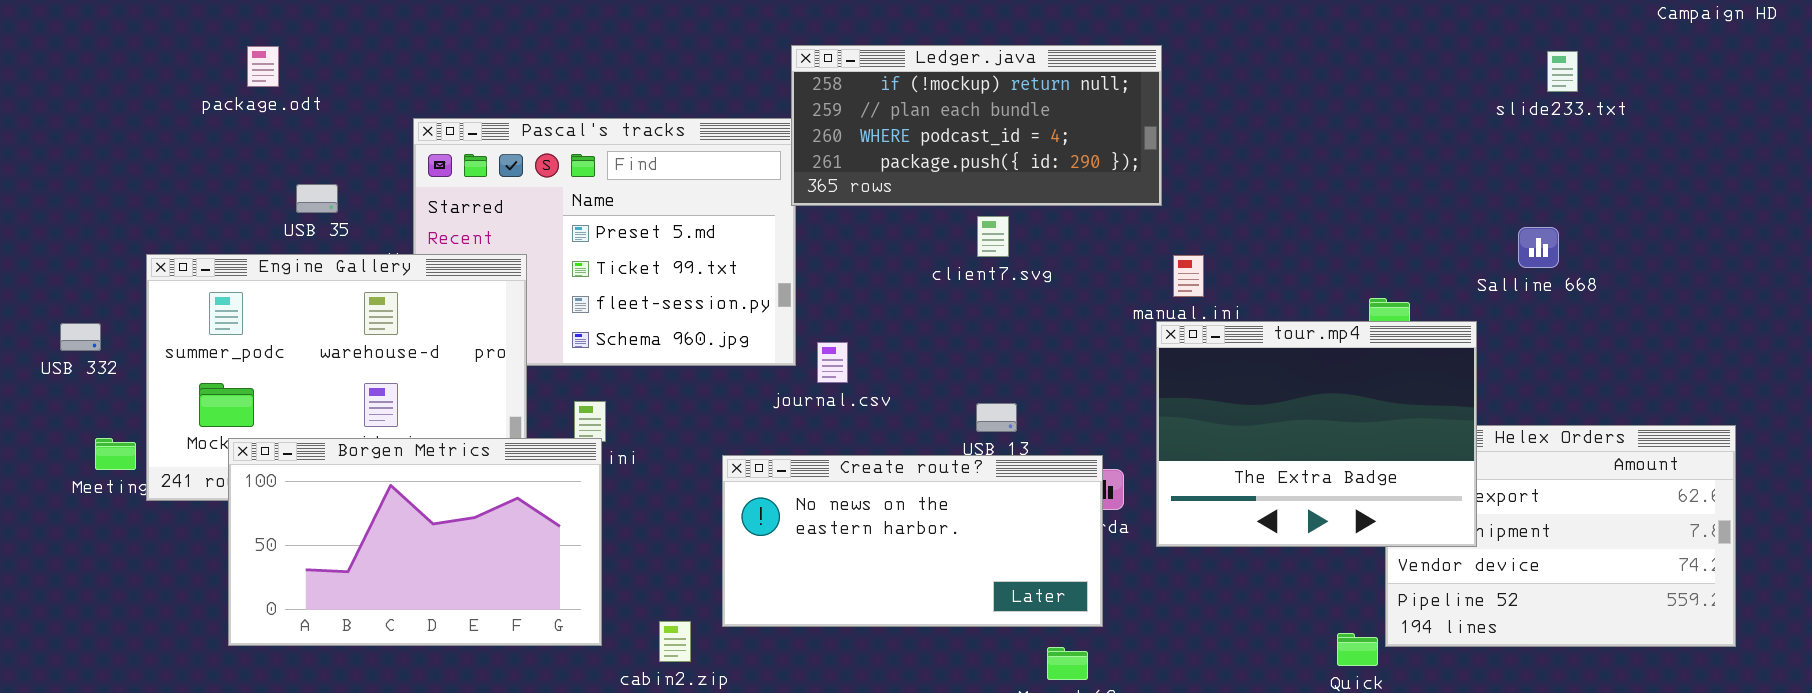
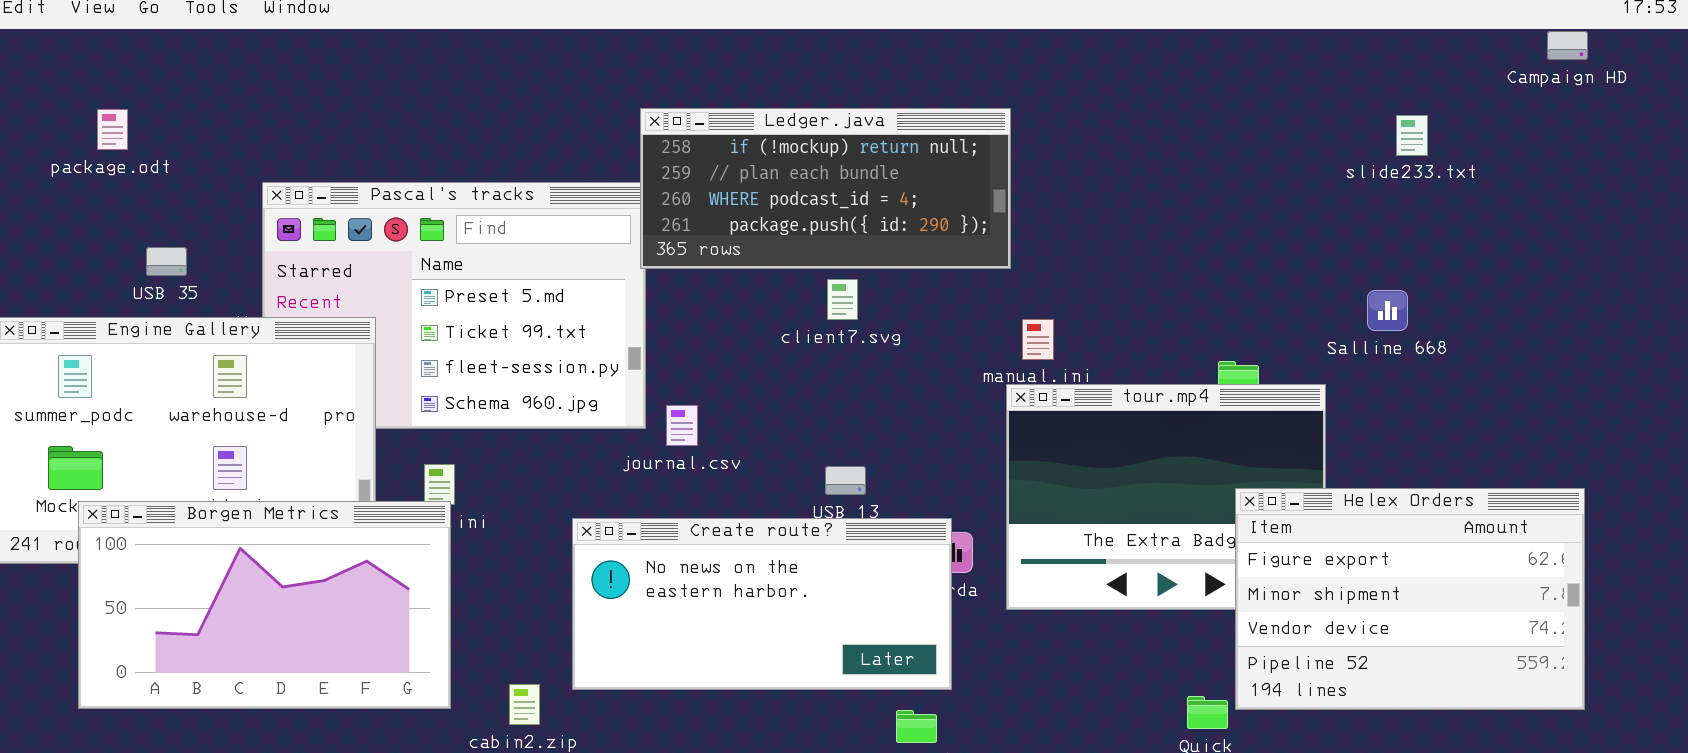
Helex Orders: [1385,425,1736,647] -> [1235,488,1585,710], raised

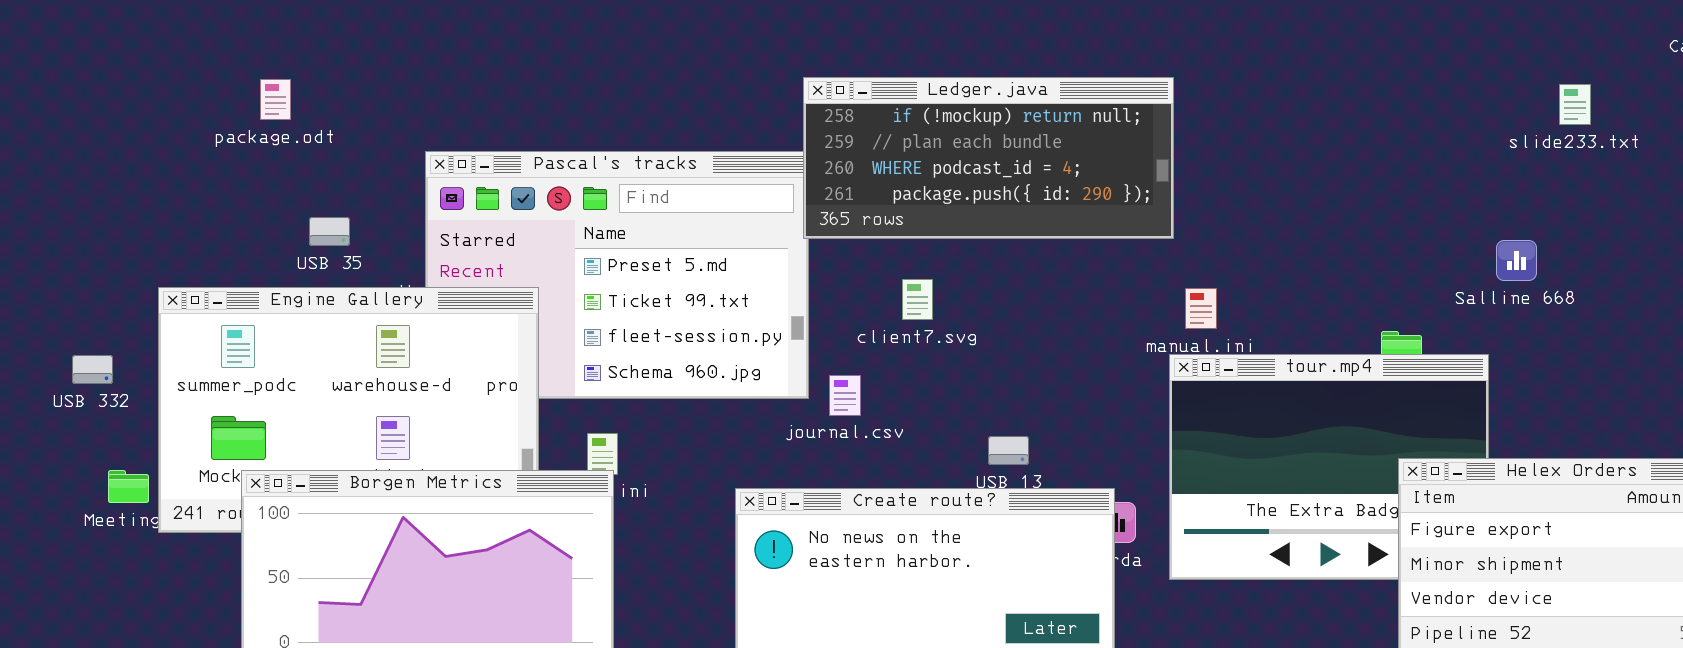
client7.svg: [827,279,858,320] -> [902,279,933,320], moved
Salline 668: [1367,290,1408,331] -> [1496,240,1537,281], moved

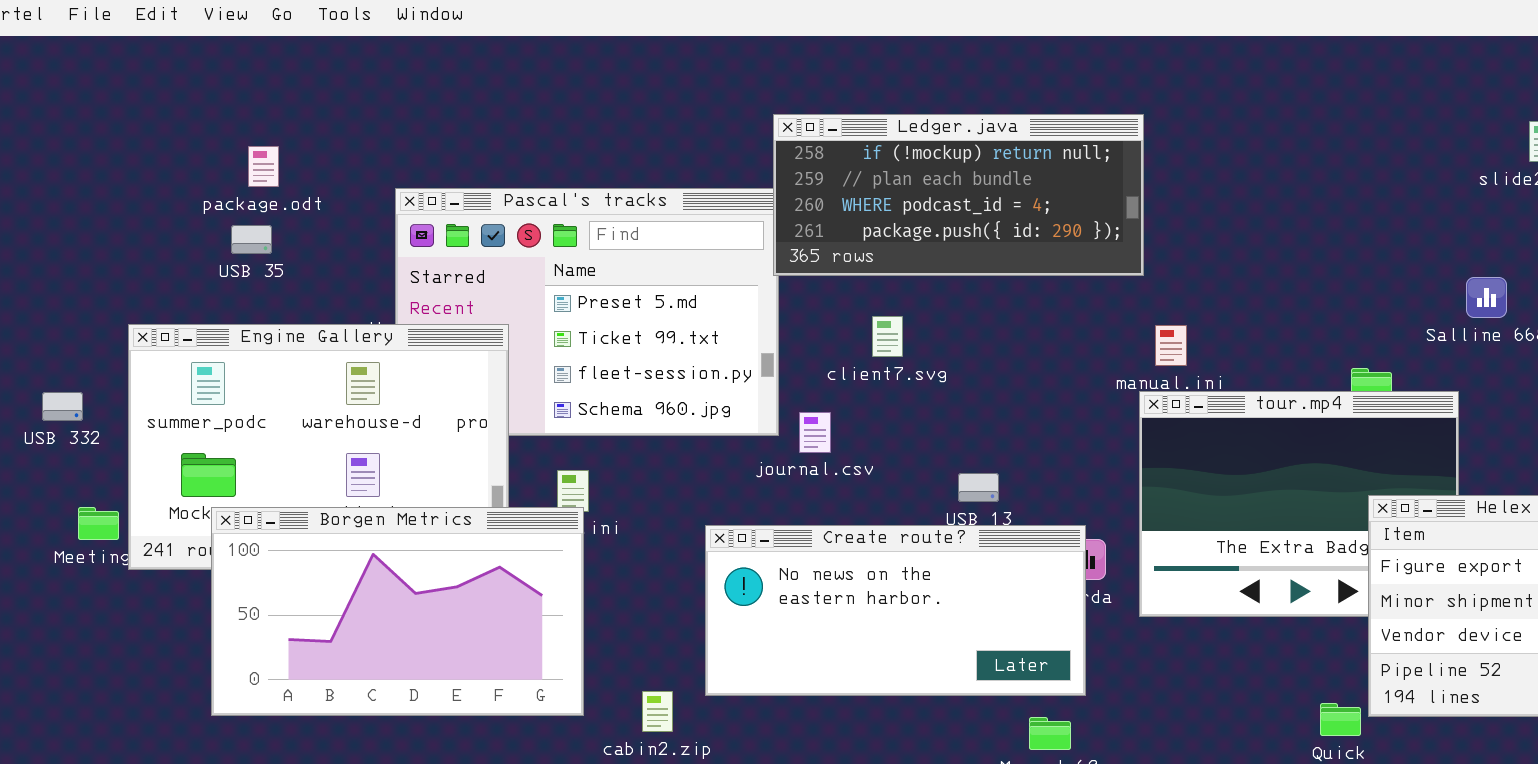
package.odt: [260,79,291,120] -> [248,146,279,187], moved
USB 35: [309,217,350,246] -> [231,225,272,254], moved

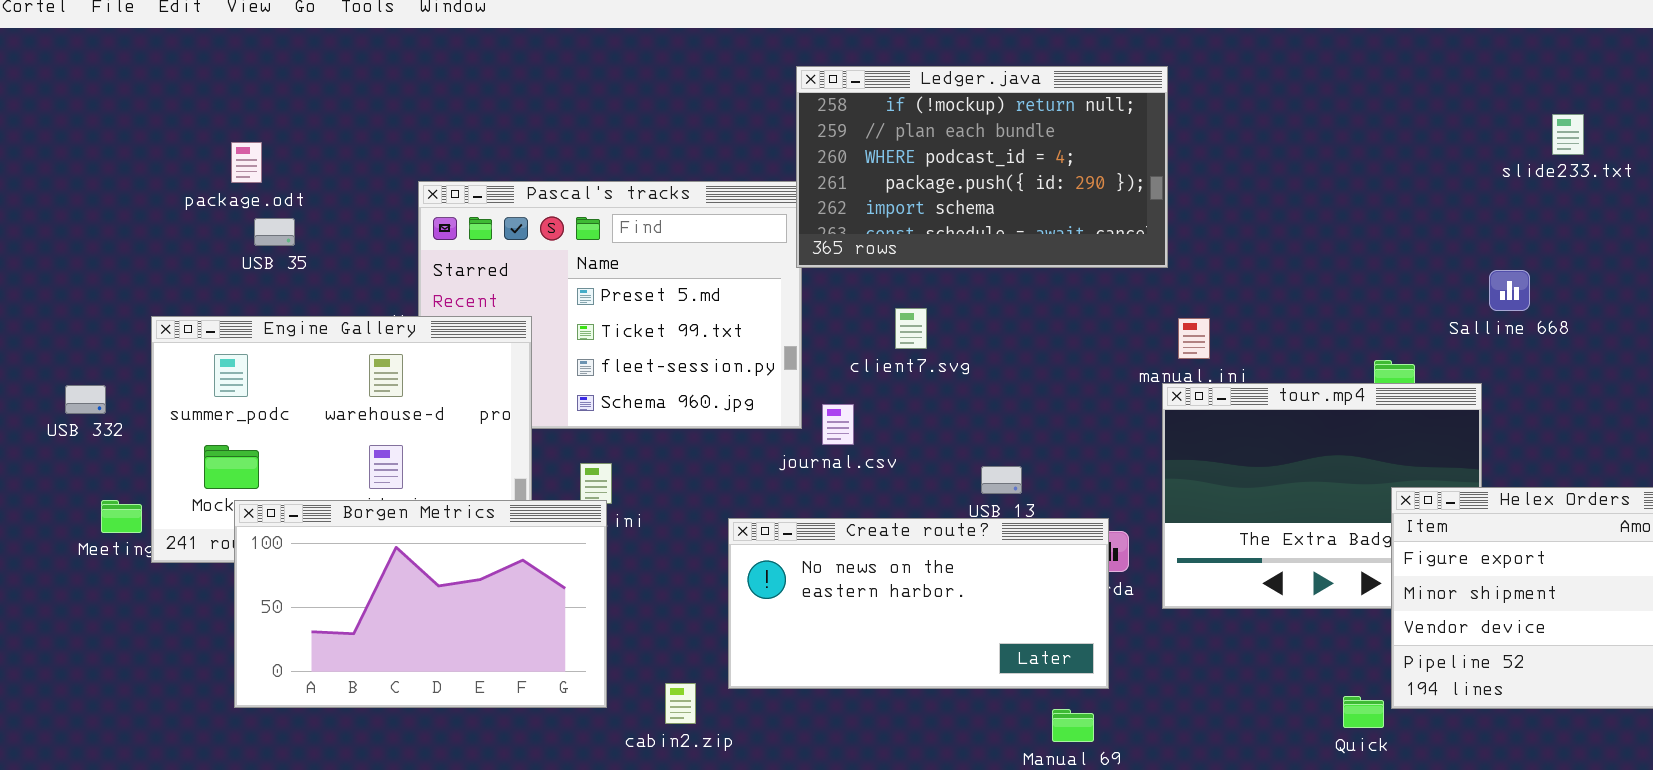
Ledger.java: [773,114,1144,276] -> [796,66,1168,268], resized
package.odt: [248,146,279,187] -> [231,142,262,183], moved

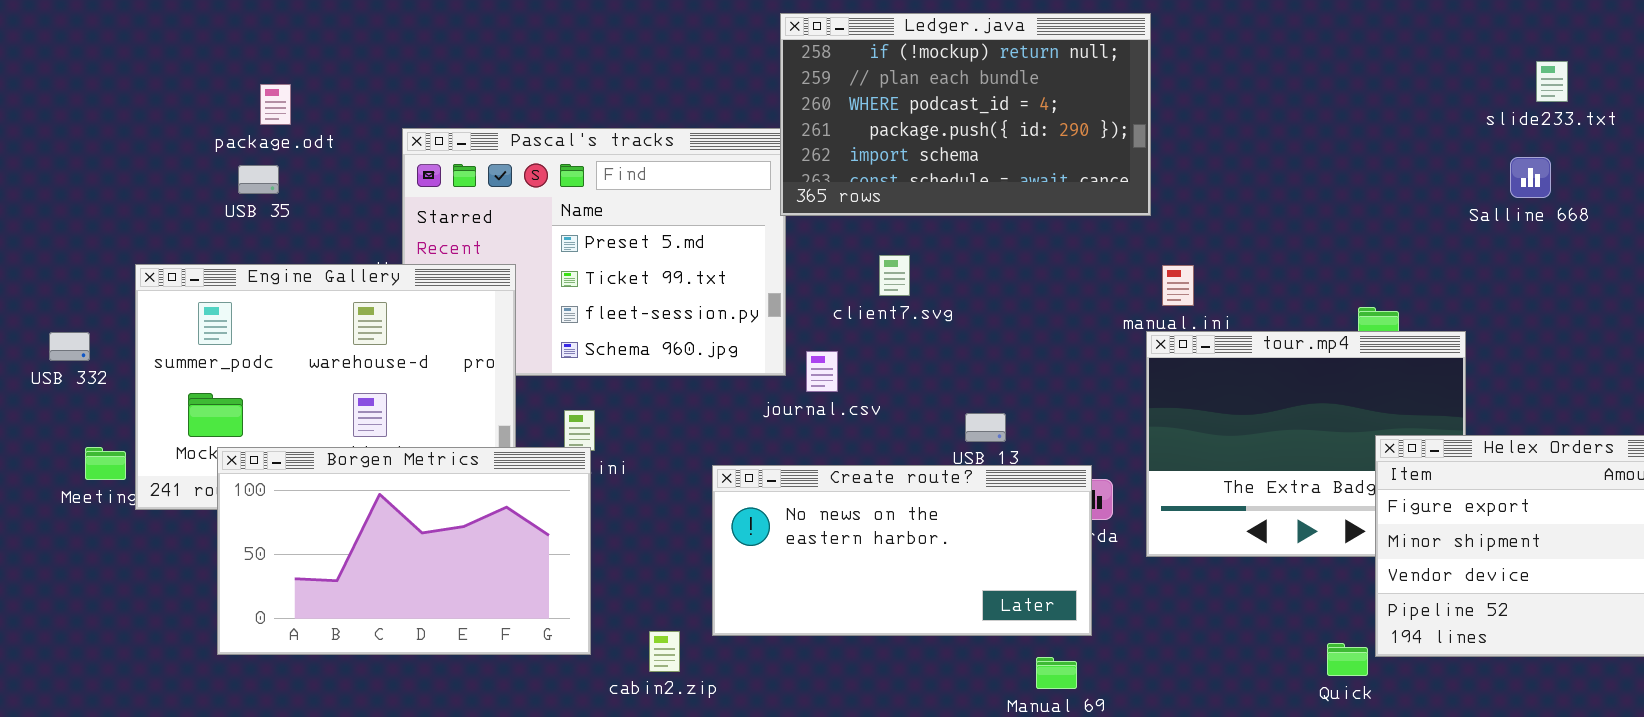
package.odt: [231,142,262,183] -> [260,84,291,125], moved
Salline 668: [1489,270,1530,311] -> [1510,157,1551,198], moved

